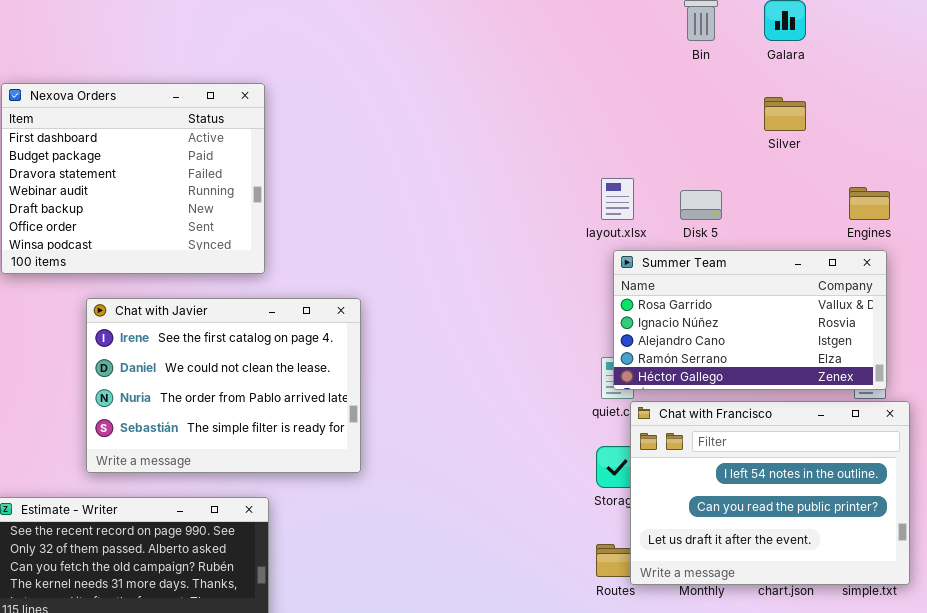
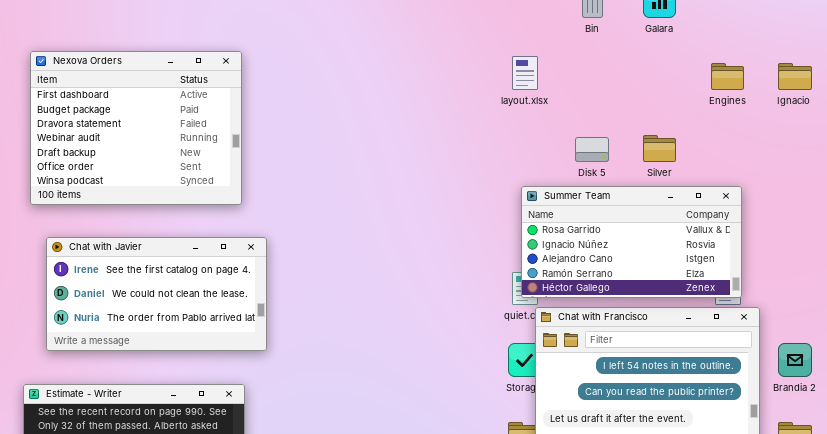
Silver: [764,97,806,131] -> [643,135,676,162], moved
layout.xlsx: [601,178,634,220] -> [512,56,538,90], moved
Engines: [849,187,890,220] -> [711,63,744,90], moved
Chat with Javier: [86,298,361,473] -> [46,237,267,351], moved, resized

